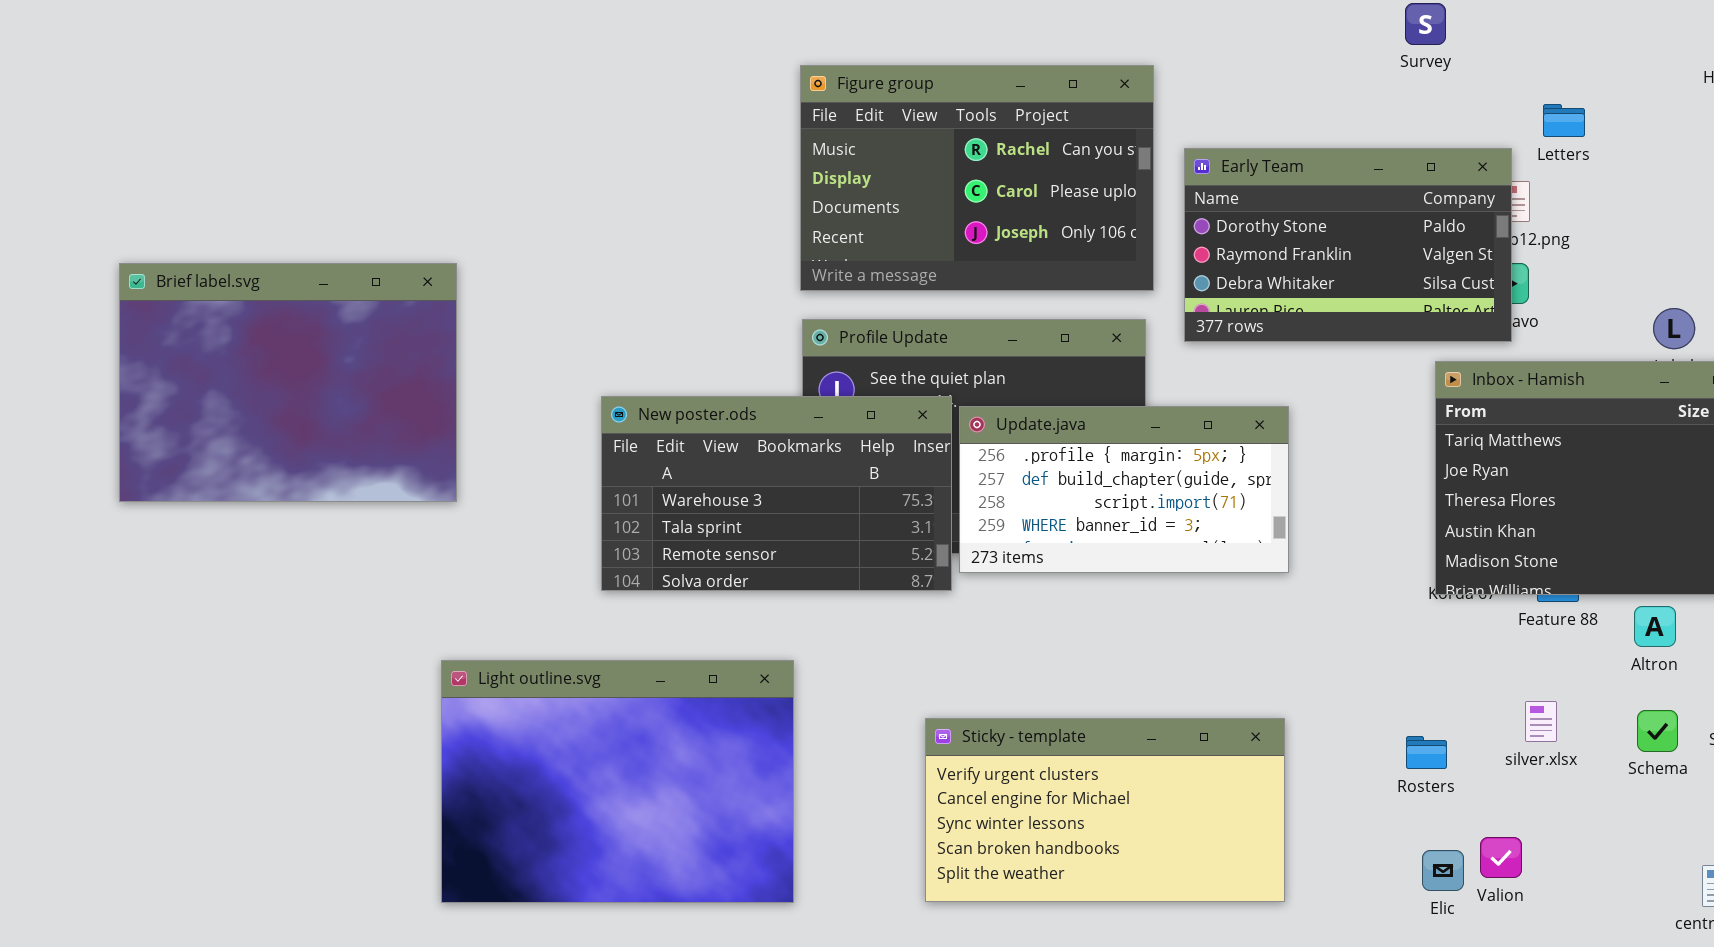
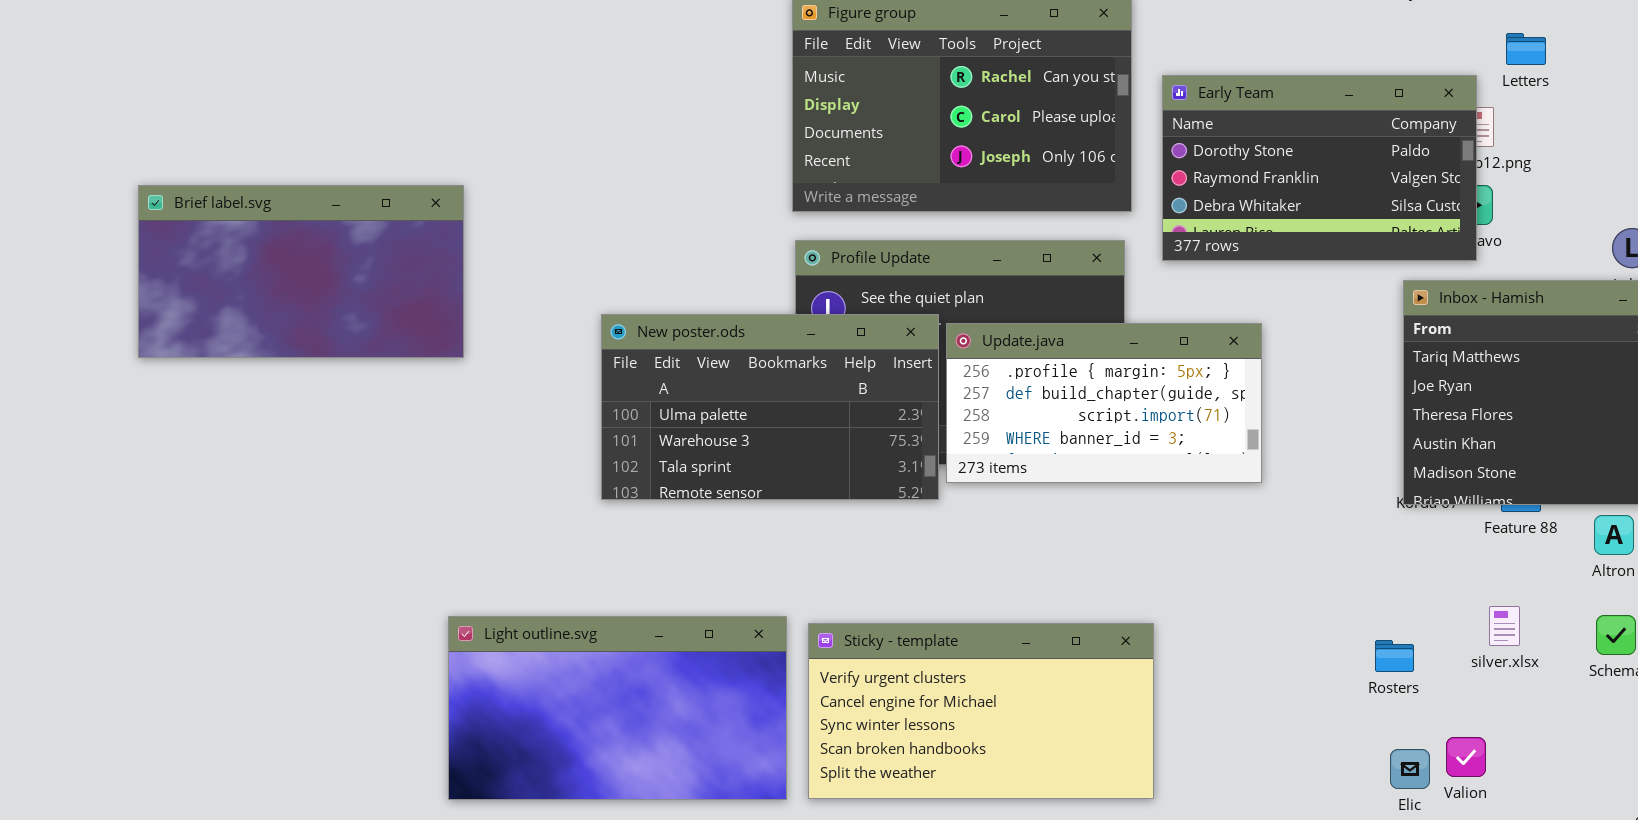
Brief label.svg: [119,263,457,502] -> [138,185,464,358], resized
New poster.ods: [601,396,952,591] -> [601,314,939,500], scrolled up 1 row
Light outline.svg: [441,660,794,903] -> [448,616,787,800], resized
Sticky - template: [925,718,1285,902] -> [808,623,1154,799], moved

